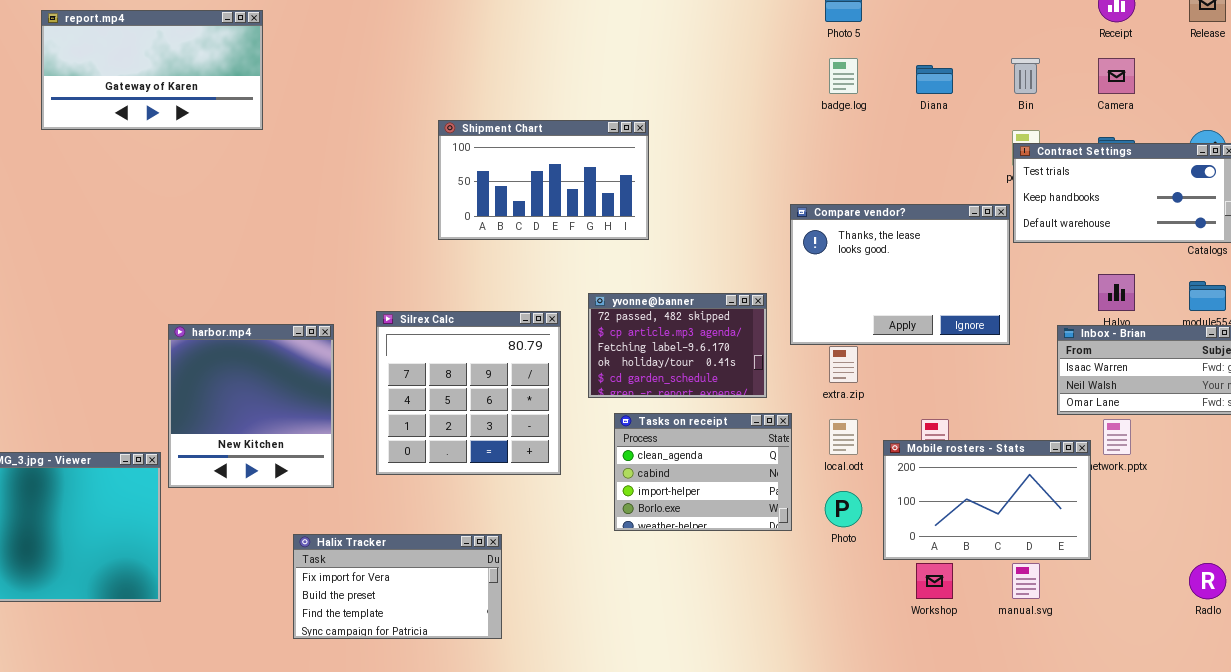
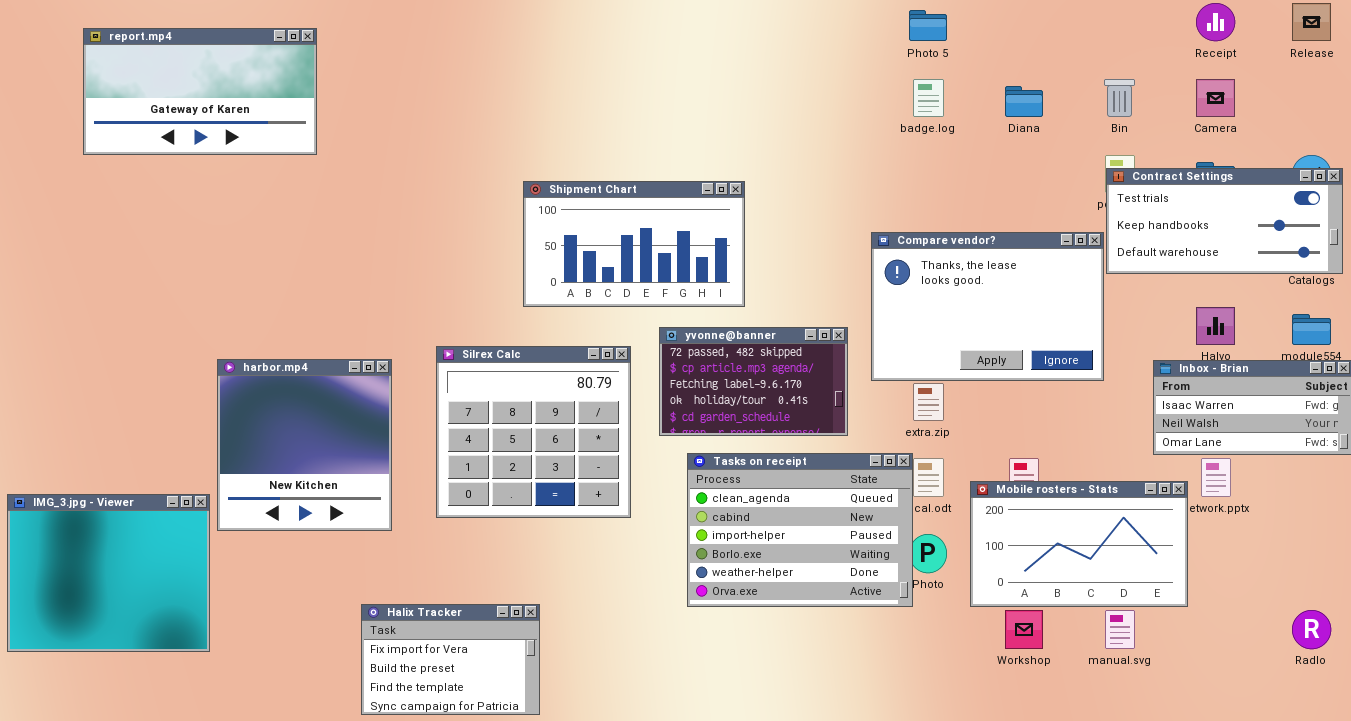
Shipment Chart: [438,120,649,240] -> [523,181,745,307], moved
Tasks on receipt: [614,413,792,531] -> [687,453,913,607], resized
Halix Tracker: [293,534,502,639] -> [361,604,540,715], moved, resized

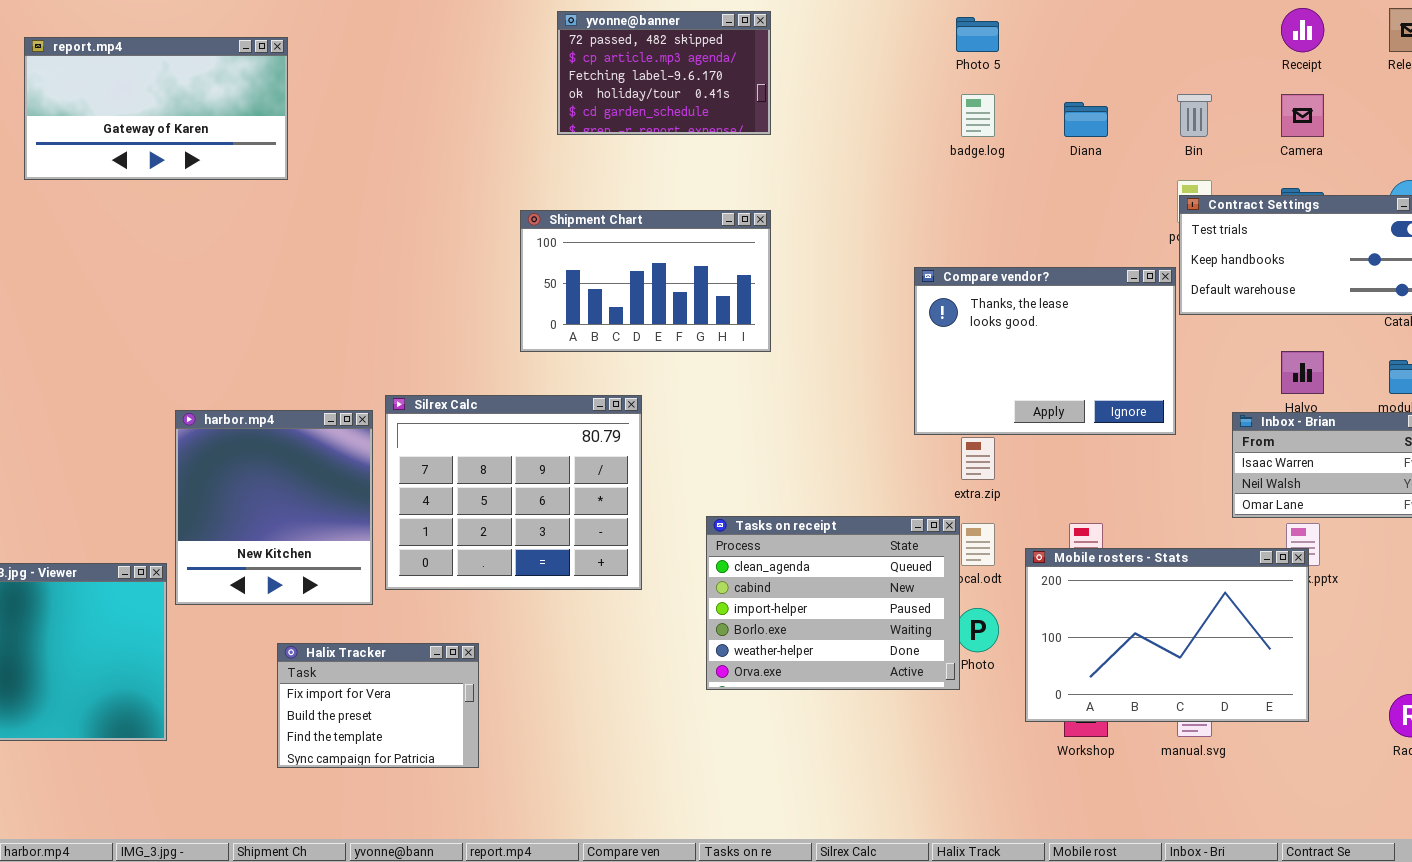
yvonne@banner: [659,327,848,436] -> [557,11,771,135], moved
Silrex Calc: [436,346,631,518] -> [385,395,642,590], resized
Mobile rosters - Stats: [970,481,1188,607] -> [1025,548,1309,722], resized
Halix Tracker: [361,604,540,715] -> [277,643,479,768], moved

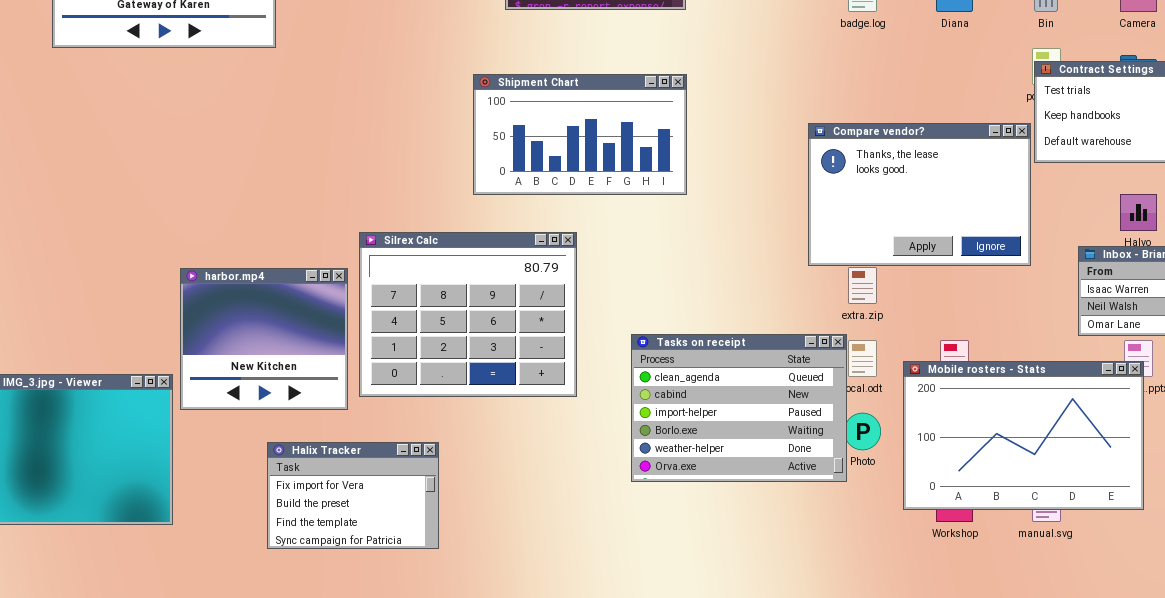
harbor.mp4: [175,410,373,605] -> [180,268,348,410], resized

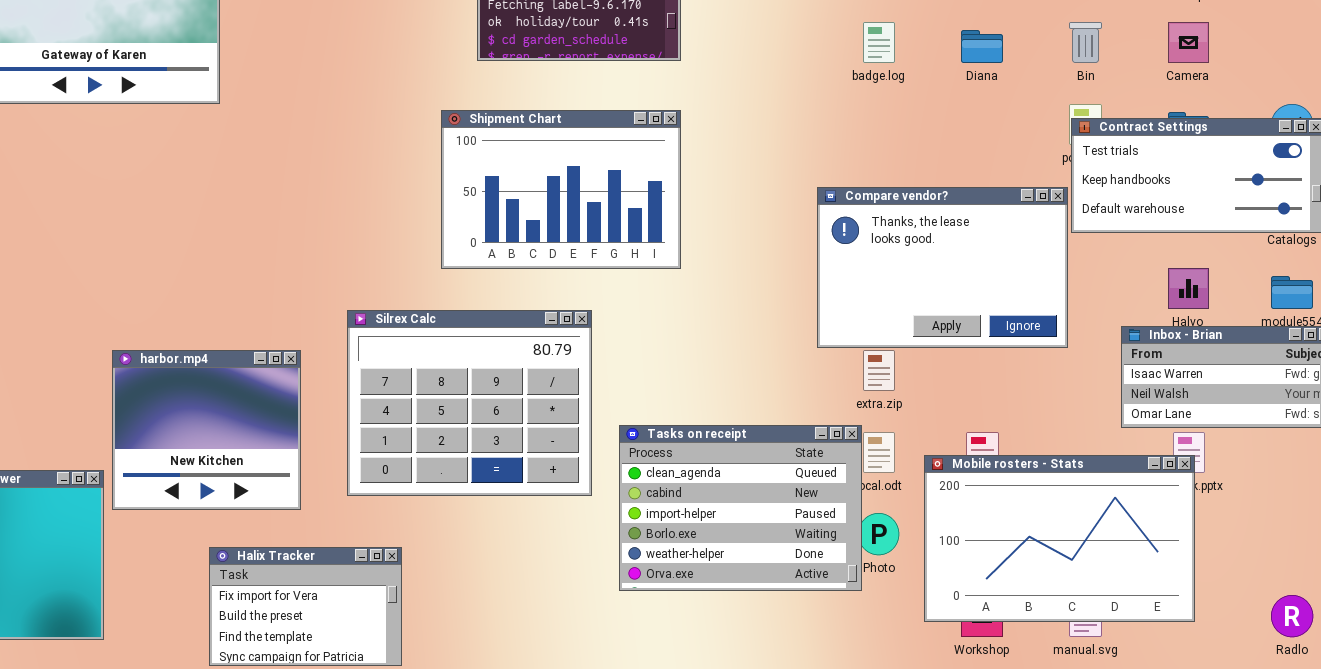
Shipment Chart: [473,74,687,195] -> [441,110,681,269], resized
Silrex Calc: [359,232,577,397] -> [347,310,592,496], moved

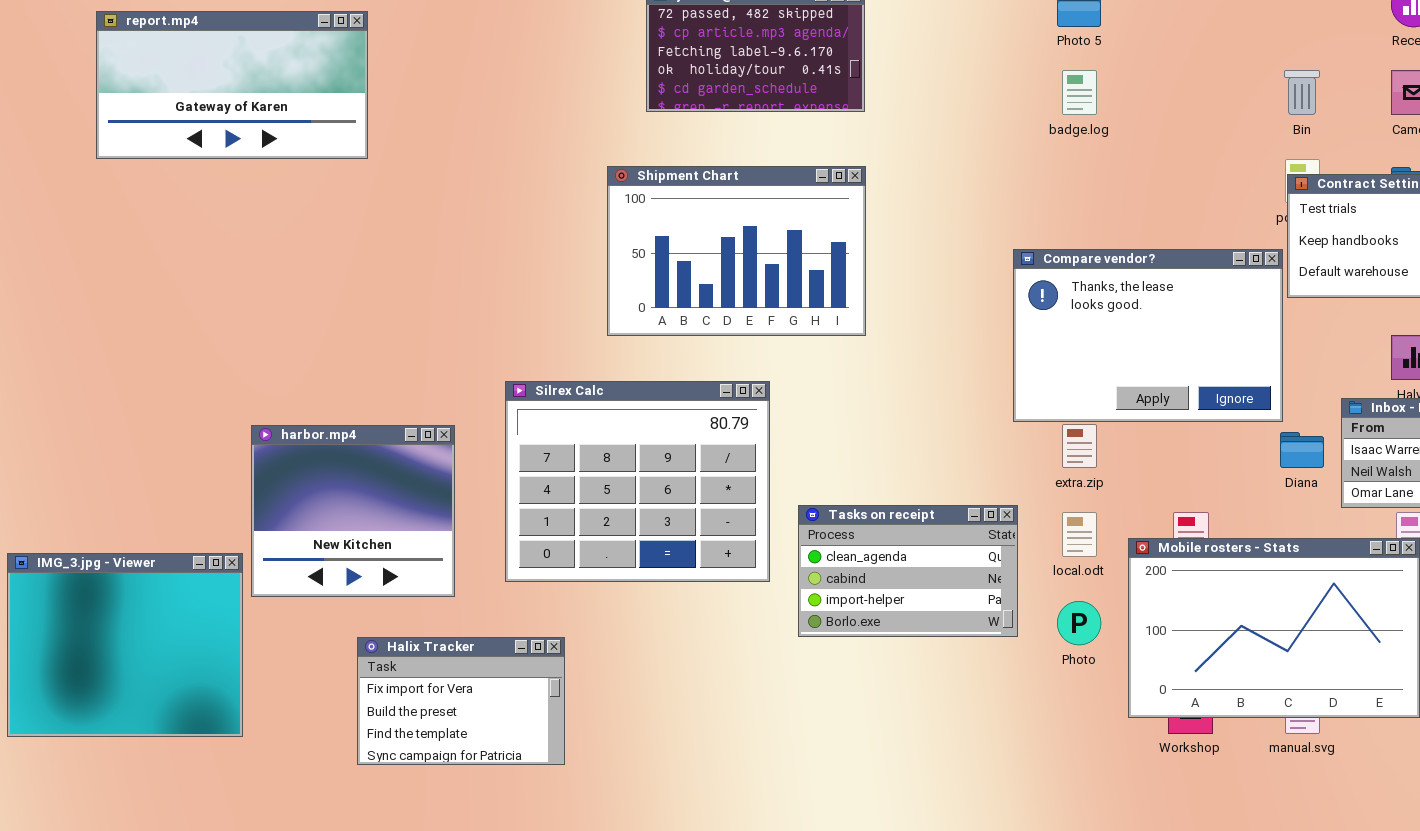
Diana: [961,30,1003,63] -> [1280,432,1324,468], moved
Tasks on receipt: [619,425,862,591] -> [798,505,1018,637], resized

